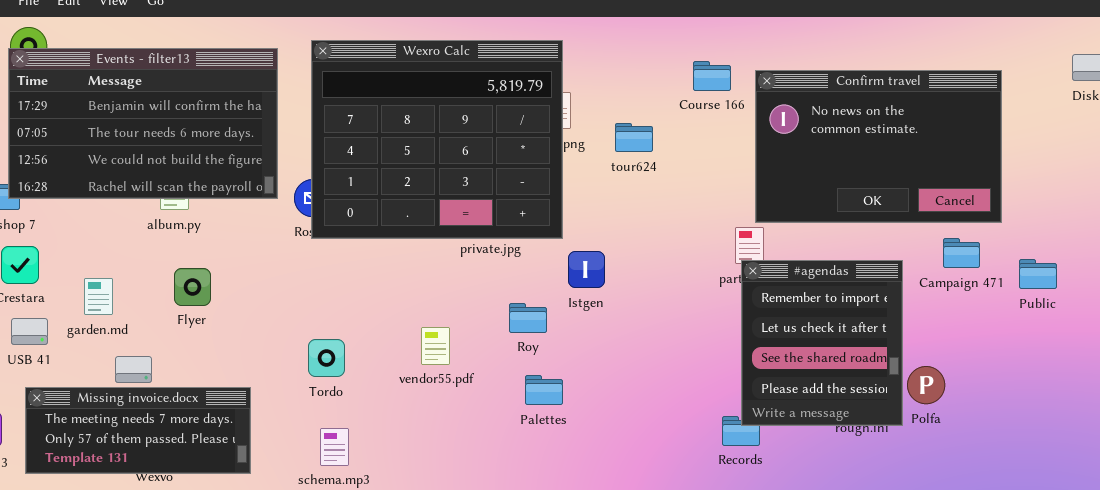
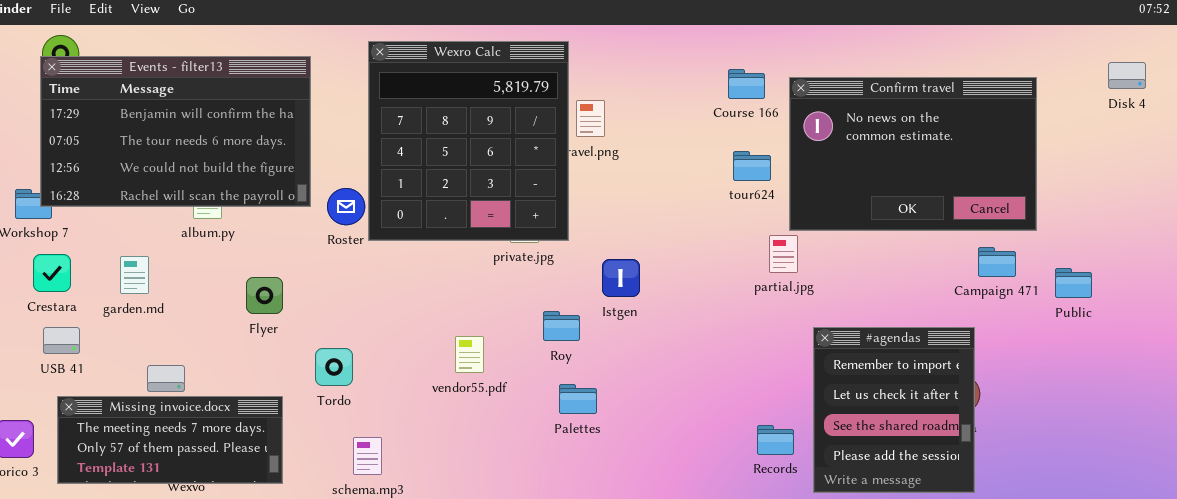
Wexro Calc: [311,40,563,239] -> [368,41,569,241], moved, resized
tour624: [615,123,653,152] -> [733,151,771,181], moved
#agendas: [741,260,903,426] -> [813,327,975,493], moved
Flyer: [174,268,211,306] -> [246,277,283,314], moved
garden.md: [84,278,113,315] -> [120,256,149,294], moved
Tordo: [308,339,345,377] -> [315,348,353,386], moved

